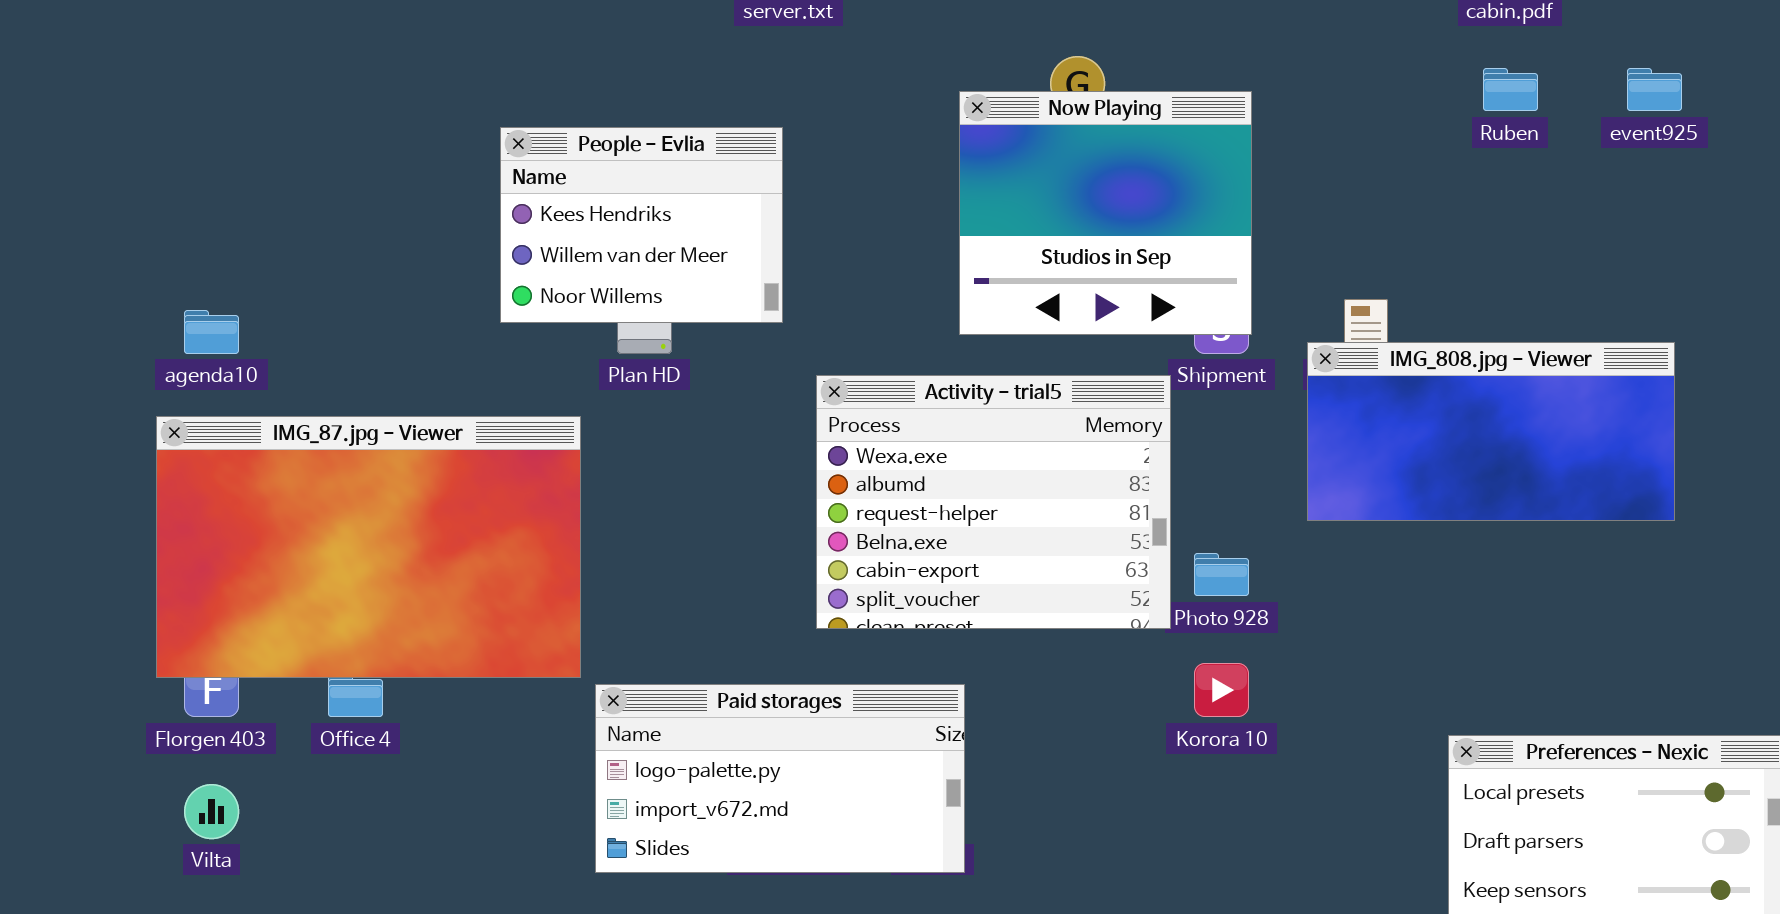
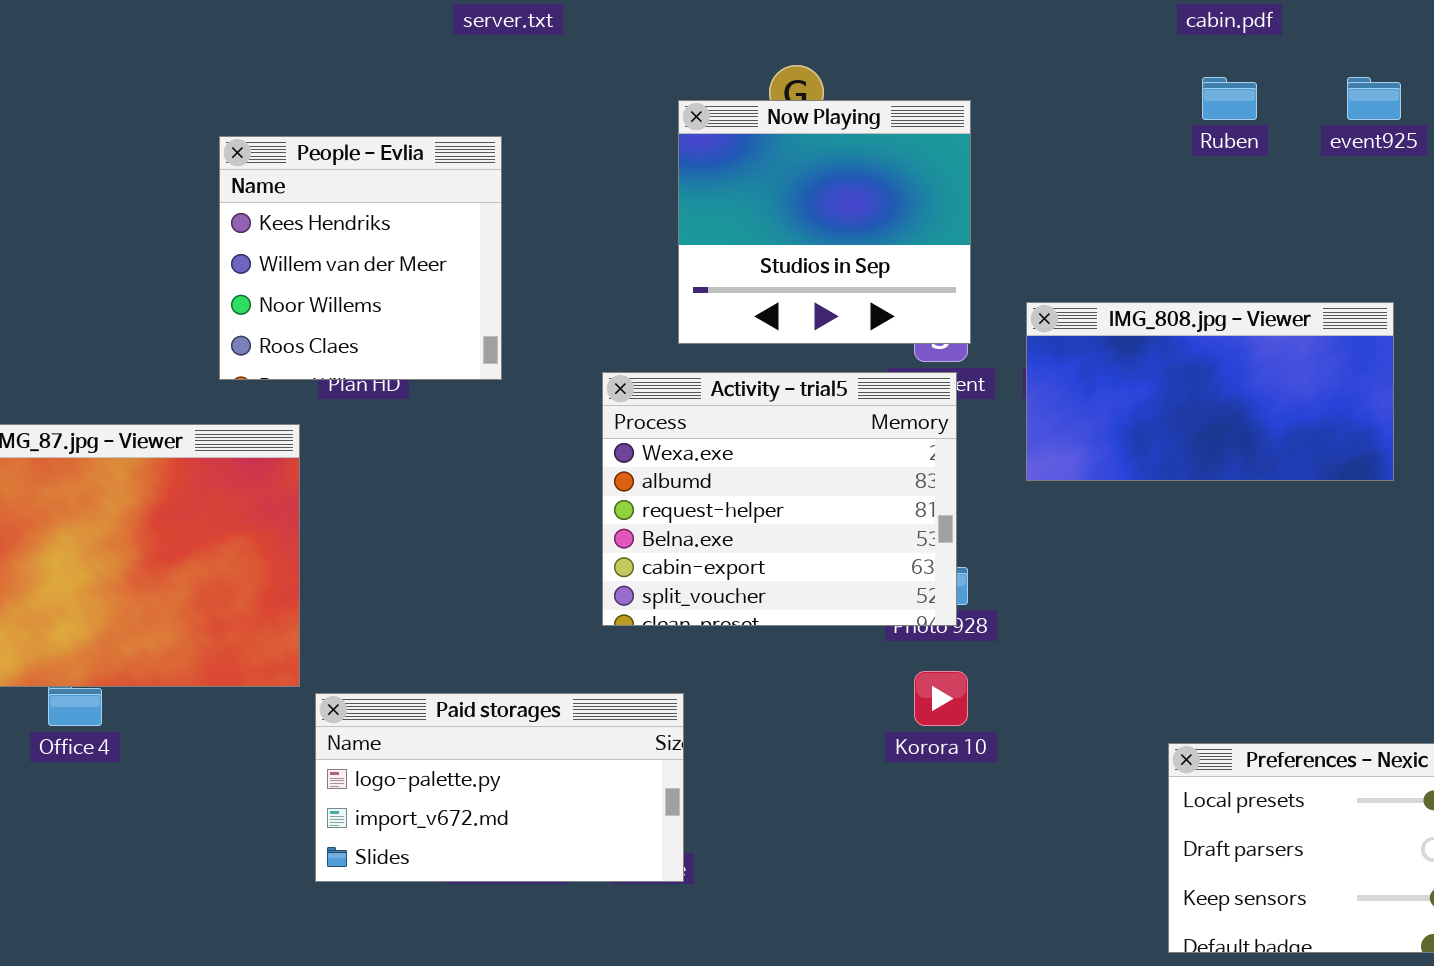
People - Evlia: [500,127,783,323] -> [219,136,502,380], resized
IMG_808.jpg - Viewer: [1307,342,1675,521] -> [1026,302,1394,481], moved
Activity - trial5: [816,375,1171,629] -> [602,372,957,626], moved

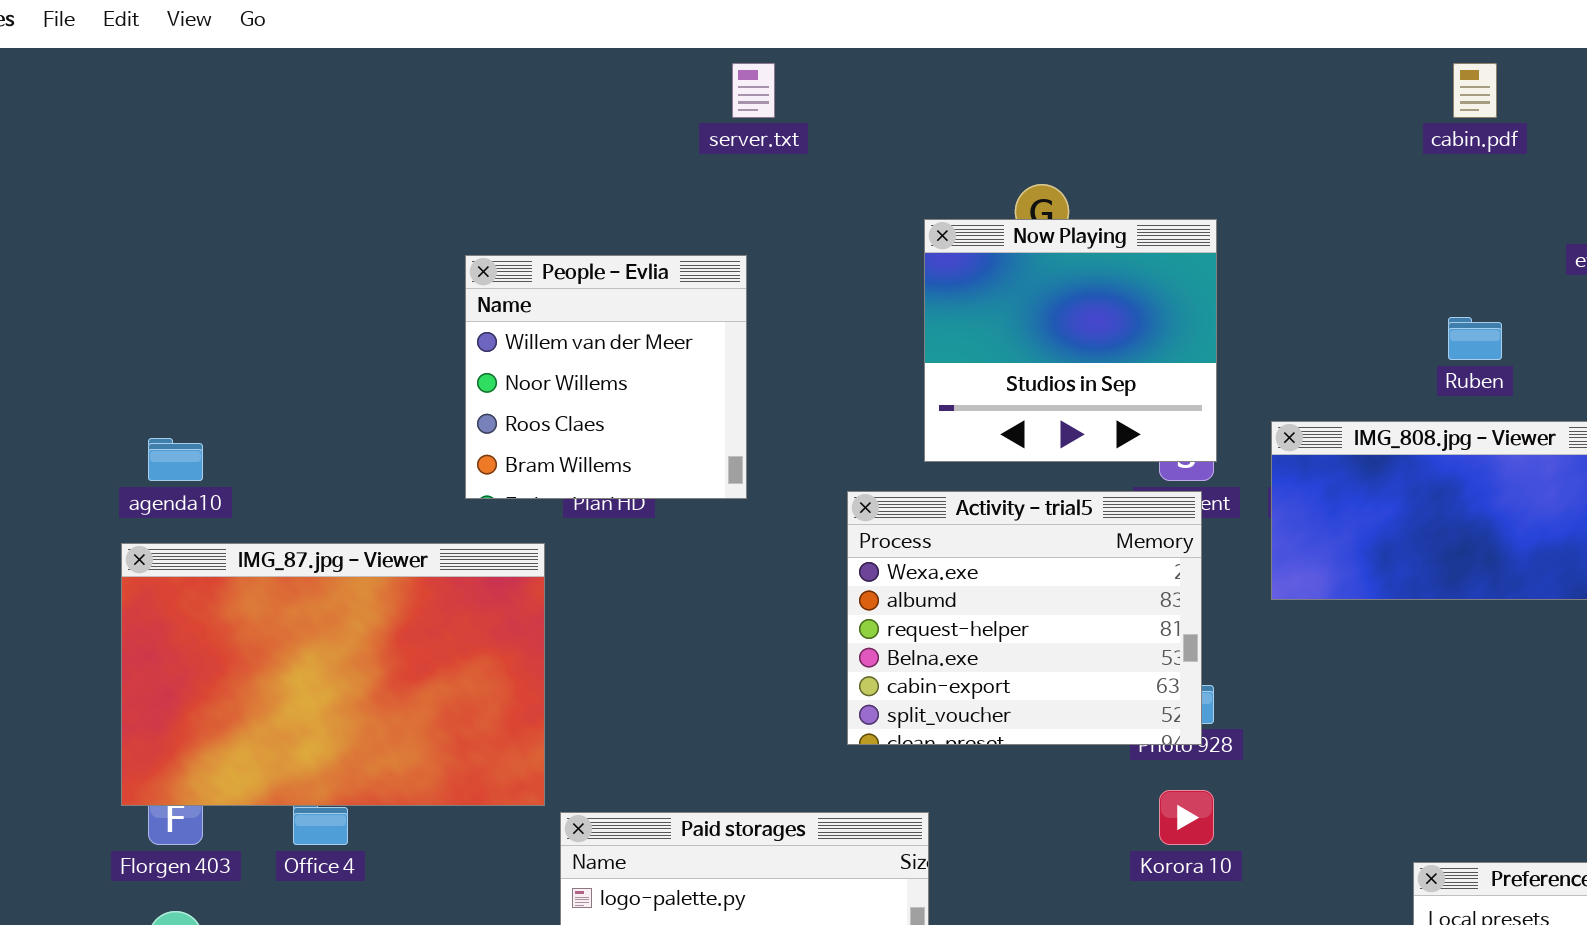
Ruben: [1202,77,1257,120] -> [1448,317,1502,360], moved
People - Evlia: [219,136,502,380] -> [465,255,747,499], scrolled down 1 row

